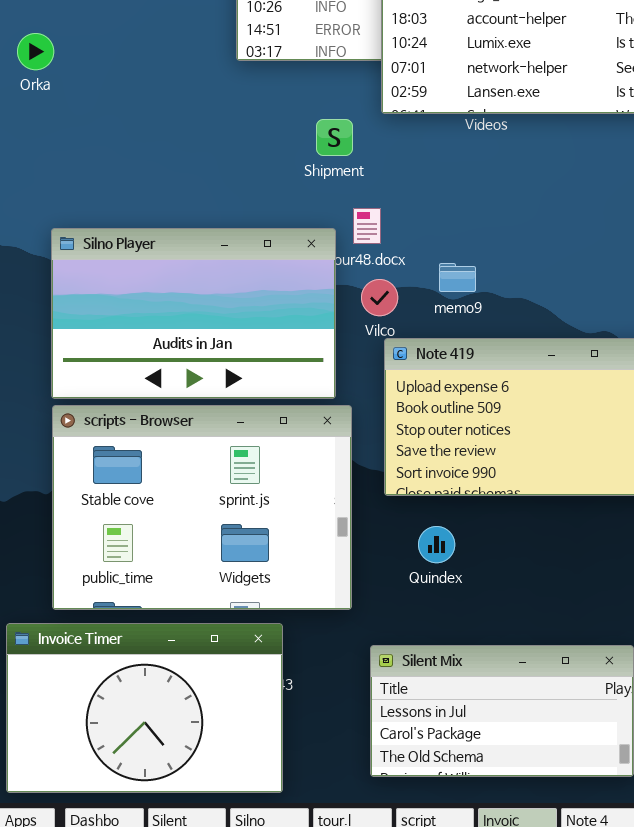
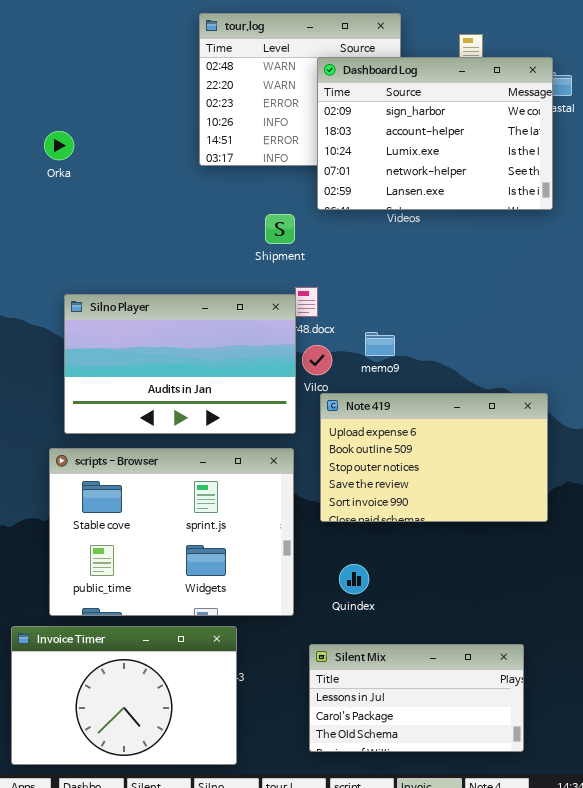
Orka: [17,33,54,70] -> [44,131,74,160], moved
Silno Player: [51,228,336,399] -> [64,294,296,434], moved
Quindex: [418,526,455,563] -> [339,564,369,594], moved

